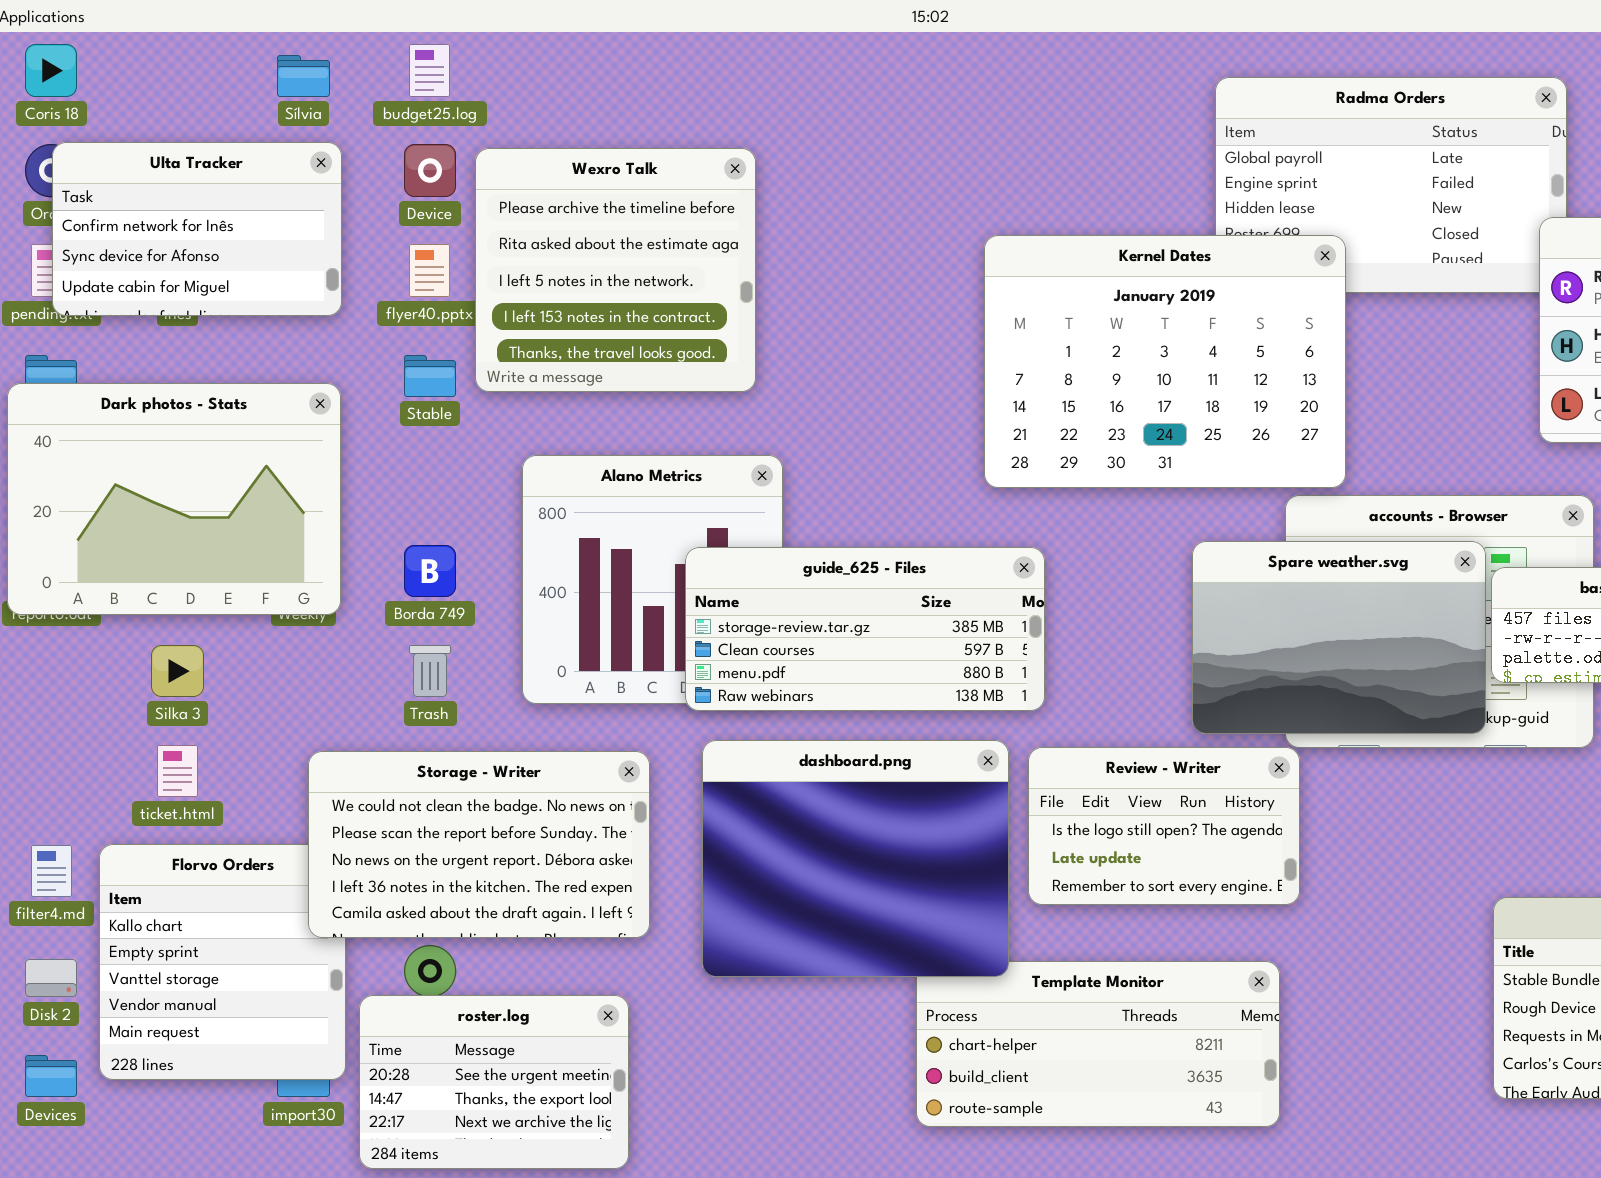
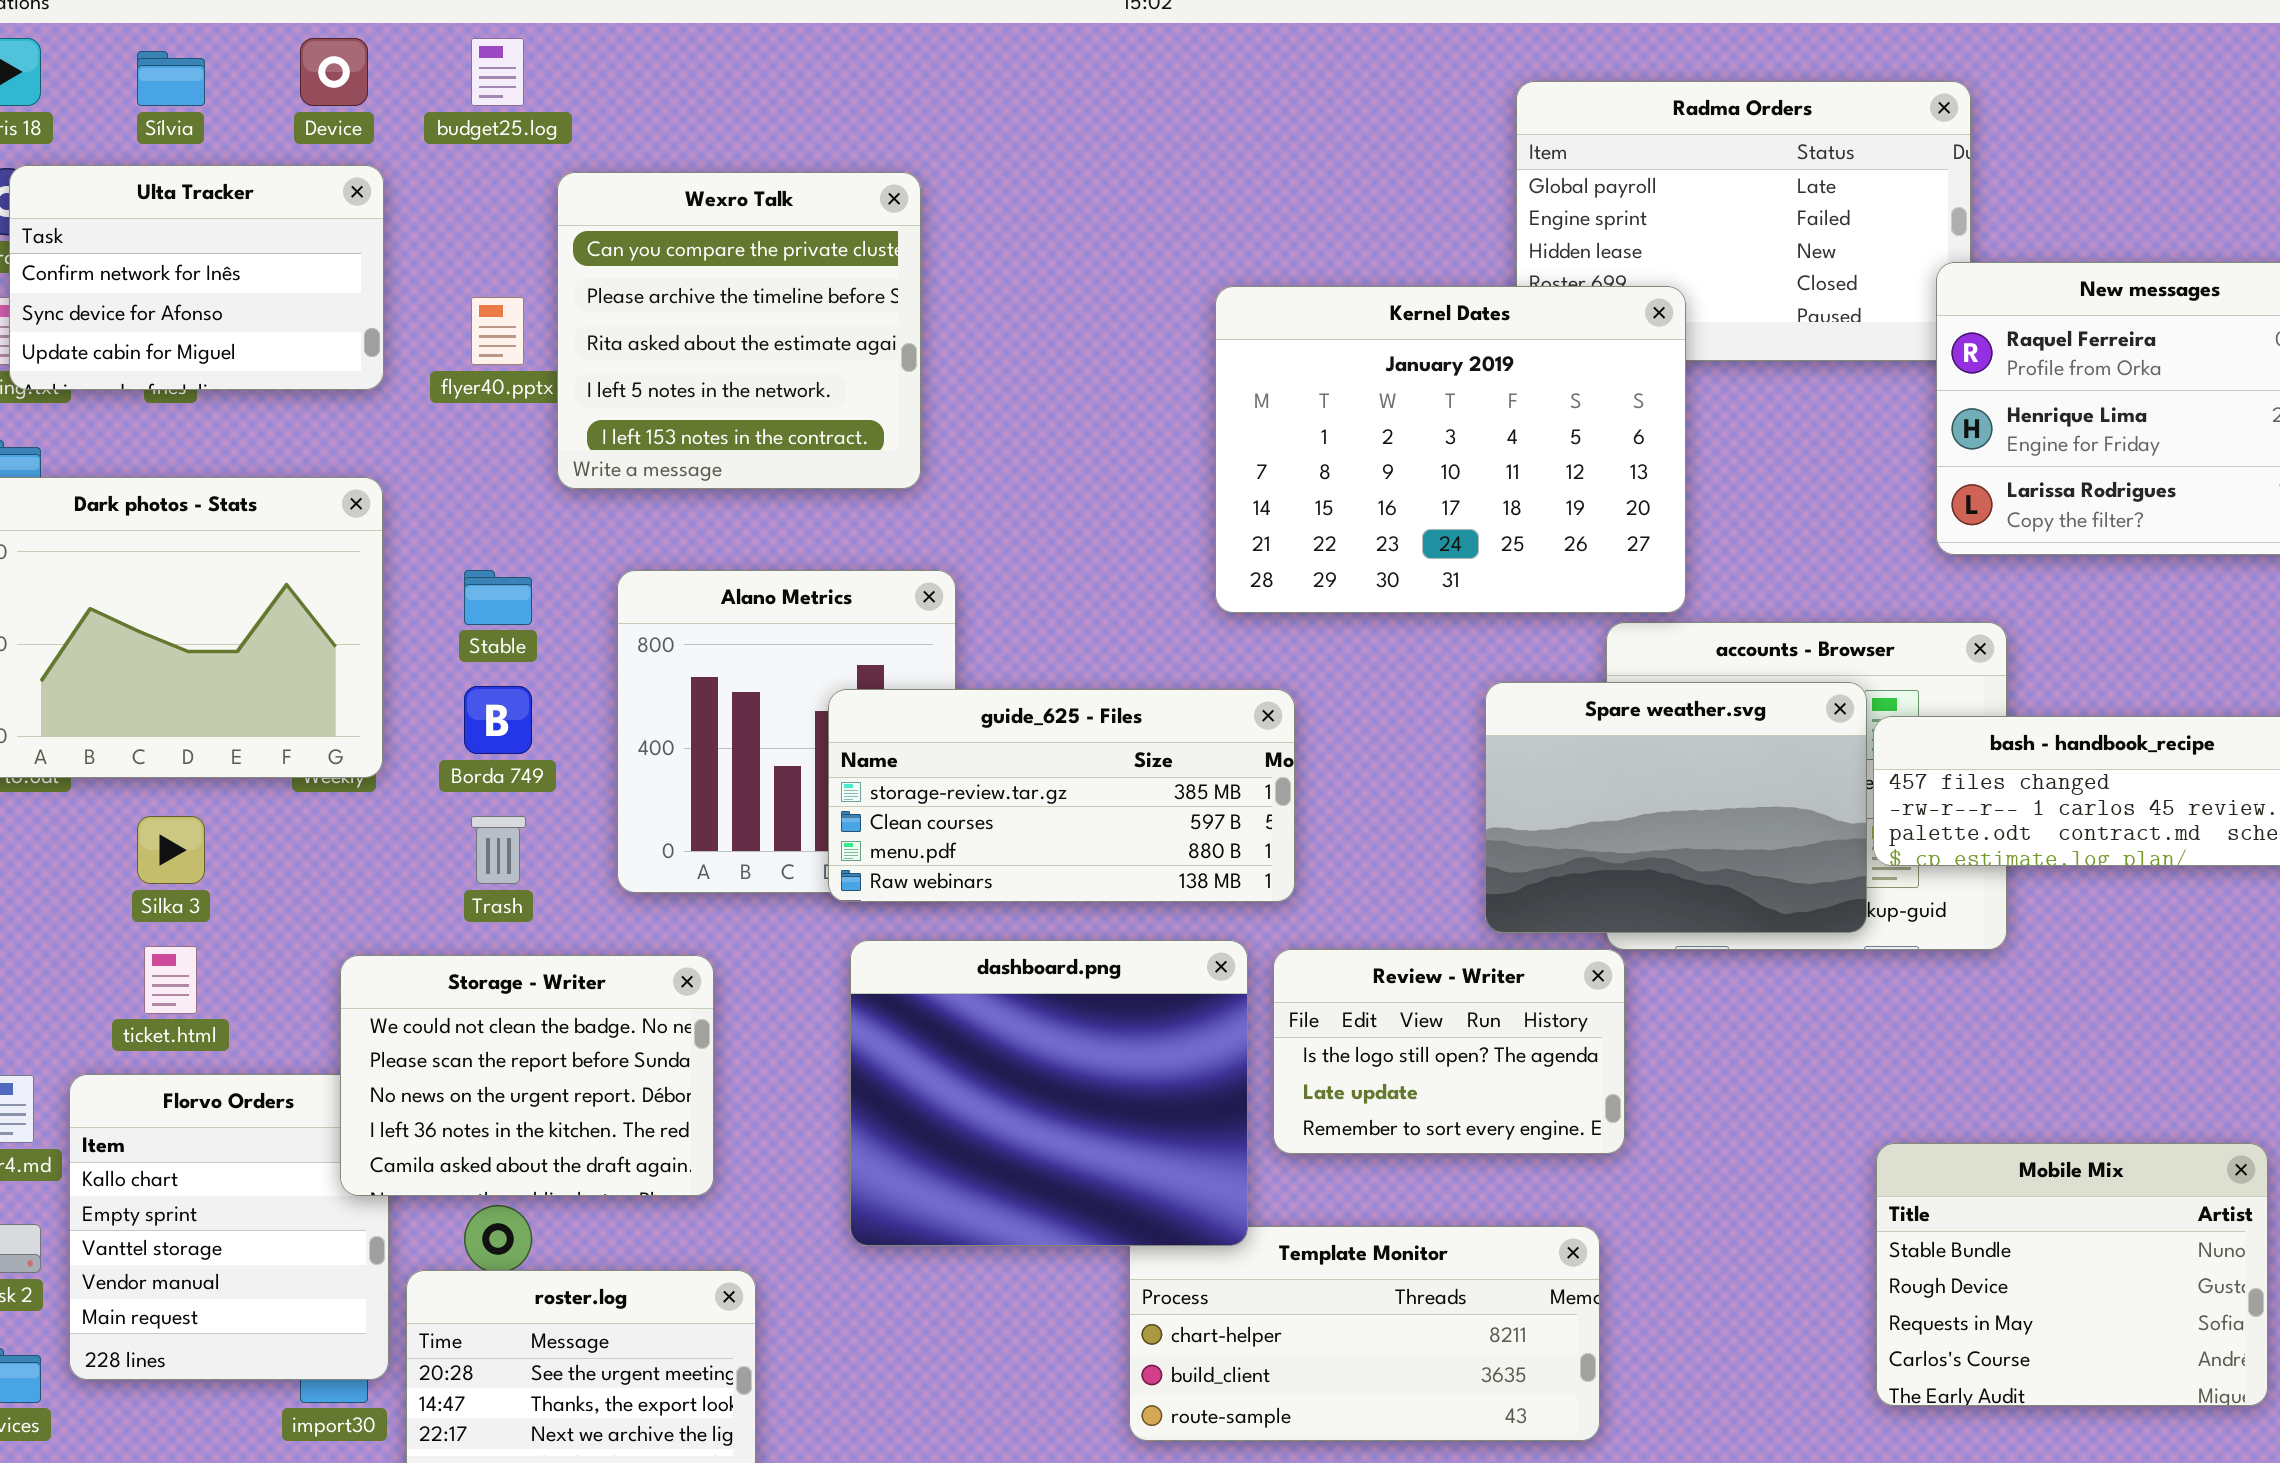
Sílvia: [277,55,330,97] -> [137,51,205,106], moved
Device: [404,144,456,197] -> [300,38,368,106], moved
Wexro Talk: [475,148,756,392] -> [557,172,921,489], scrolled up 1 row
Stable: [404,355,456,397] -> [464,570,532,625], moved
Storage - Writer: [308,751,650,938] -> [340,955,714,1196], resized

